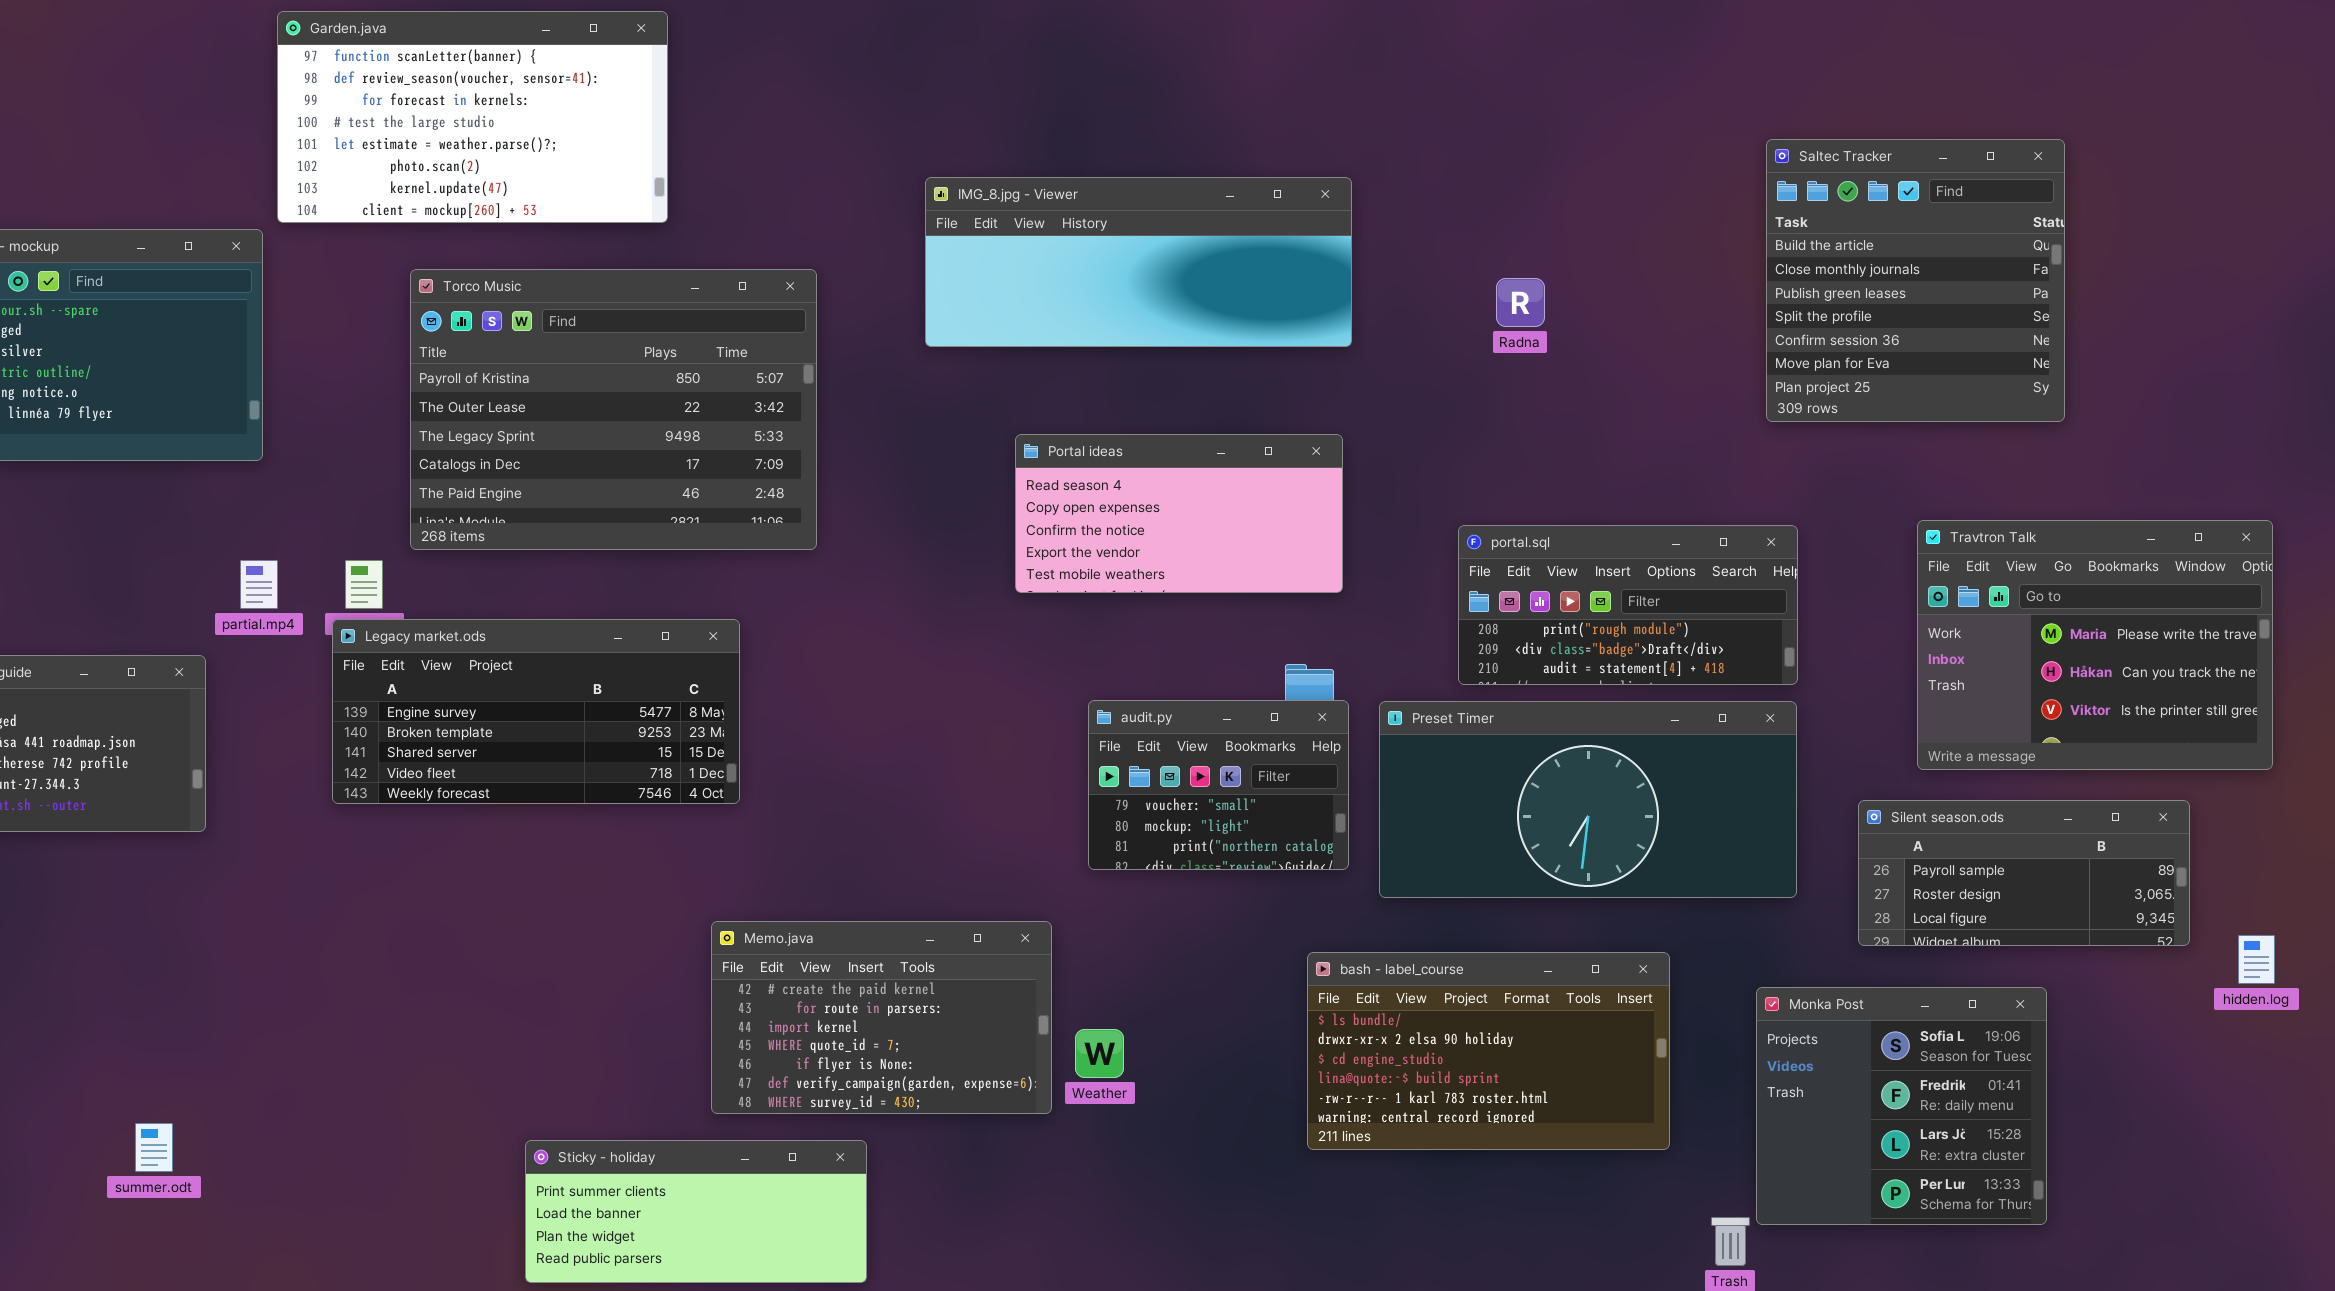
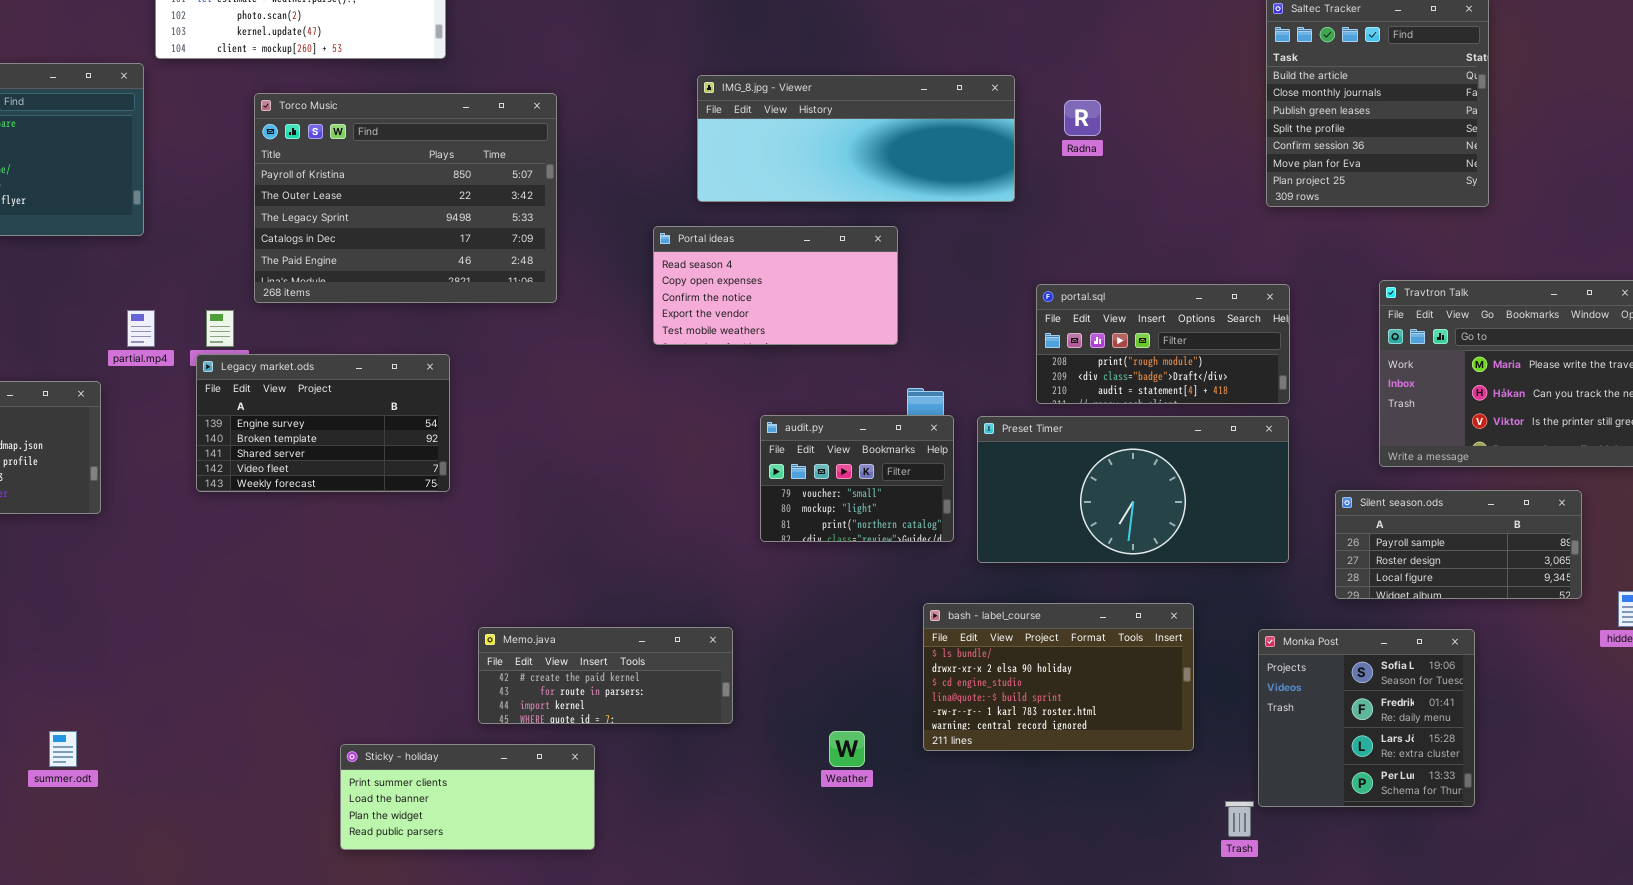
IMG_8.jpg - Viewer: [925,177,1352,347] -> [697,75,1015,202], moved
Portal ideas: [1015,434,1343,593] -> [653,226,898,345], moved
Legacy market.ods: [332,619,740,804] -> [196,354,450,492], resized
Memo.java: [711,921,1052,1114] -> [478,627,733,724], resized
Weather: [1075,1029,1124,1078] -> [829,731,865,767], moved

